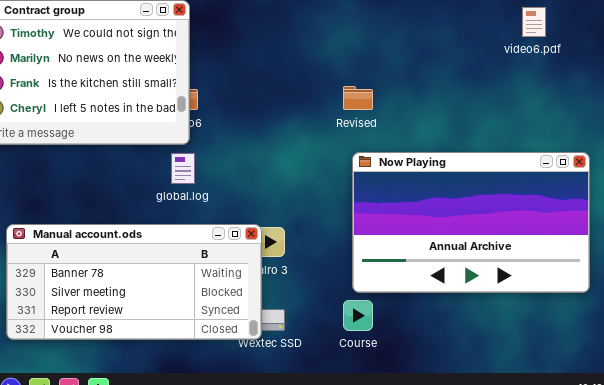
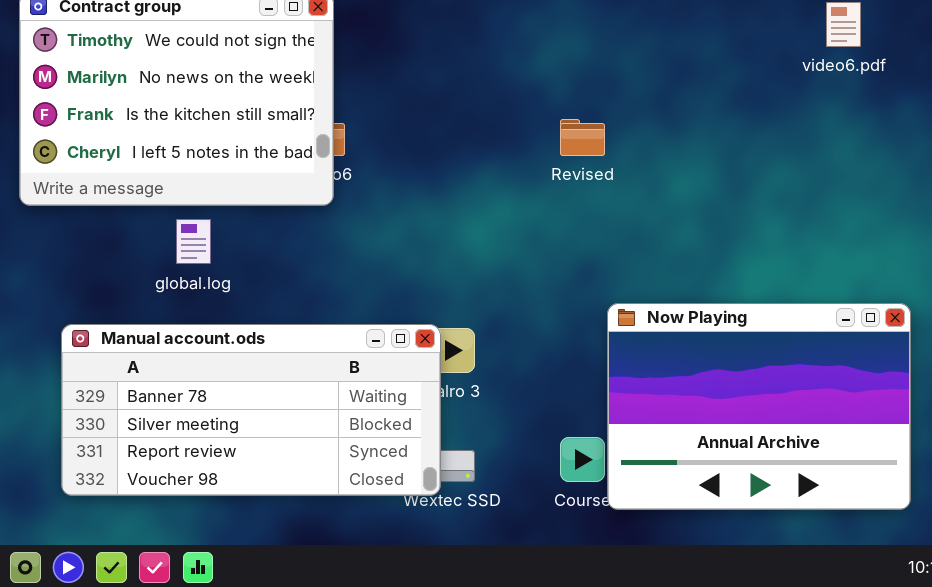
Now Playing: [352,152,590,293] -> [607,303,911,510], moved, resized
global.log: [171,153,195,184] -> [176,219,211,264], moved

